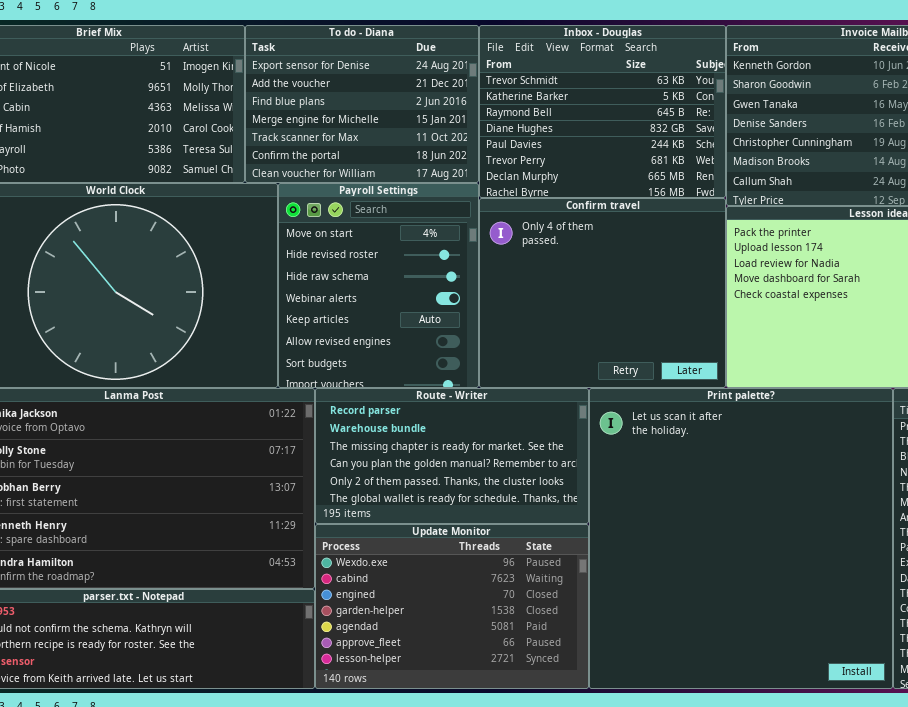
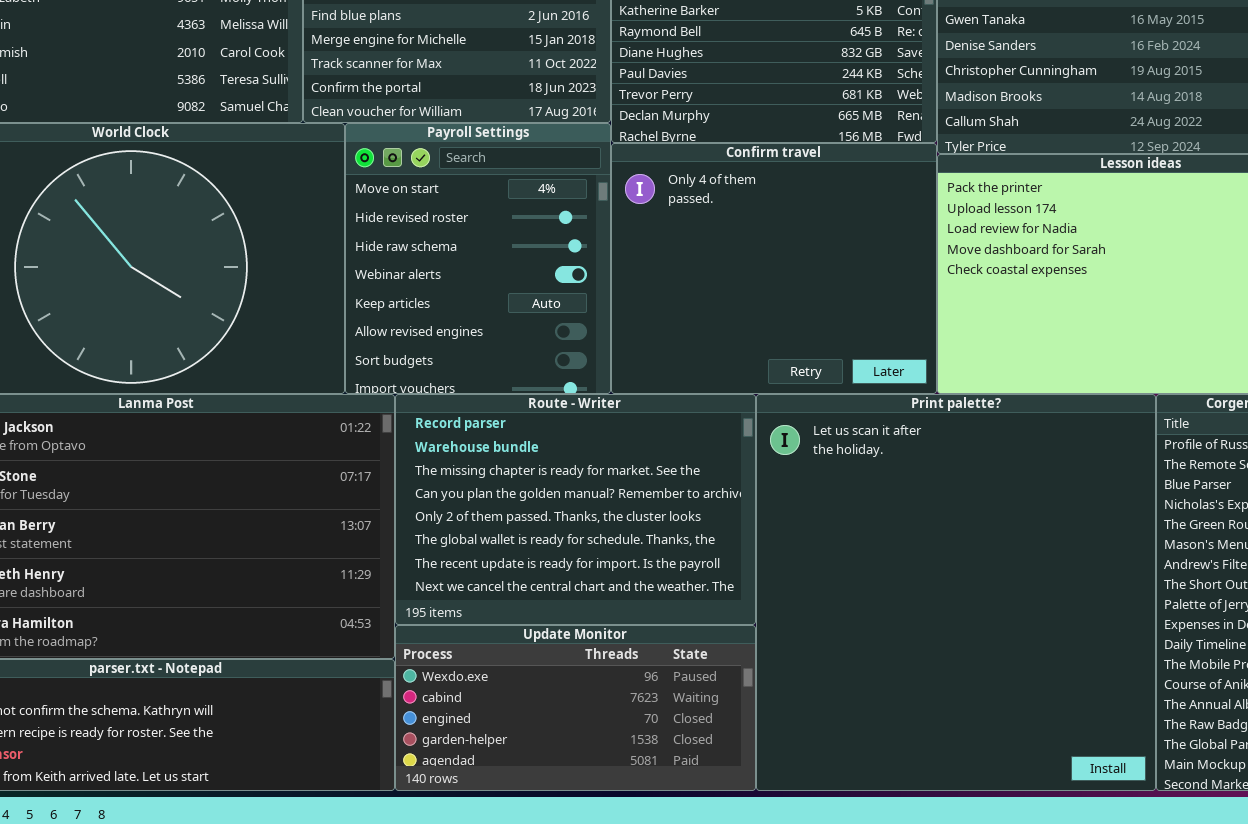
Route - Writer: [315,388,589,524] -> [395,394,756,625], resized
Update Monitor: [315,524,589,689] -> [395,625,756,791], resized

